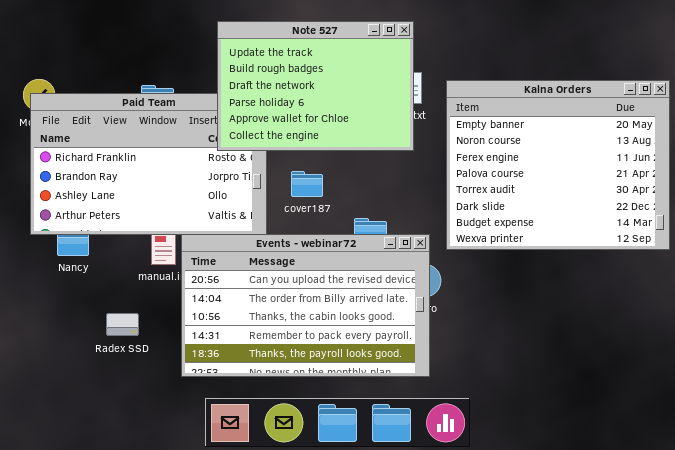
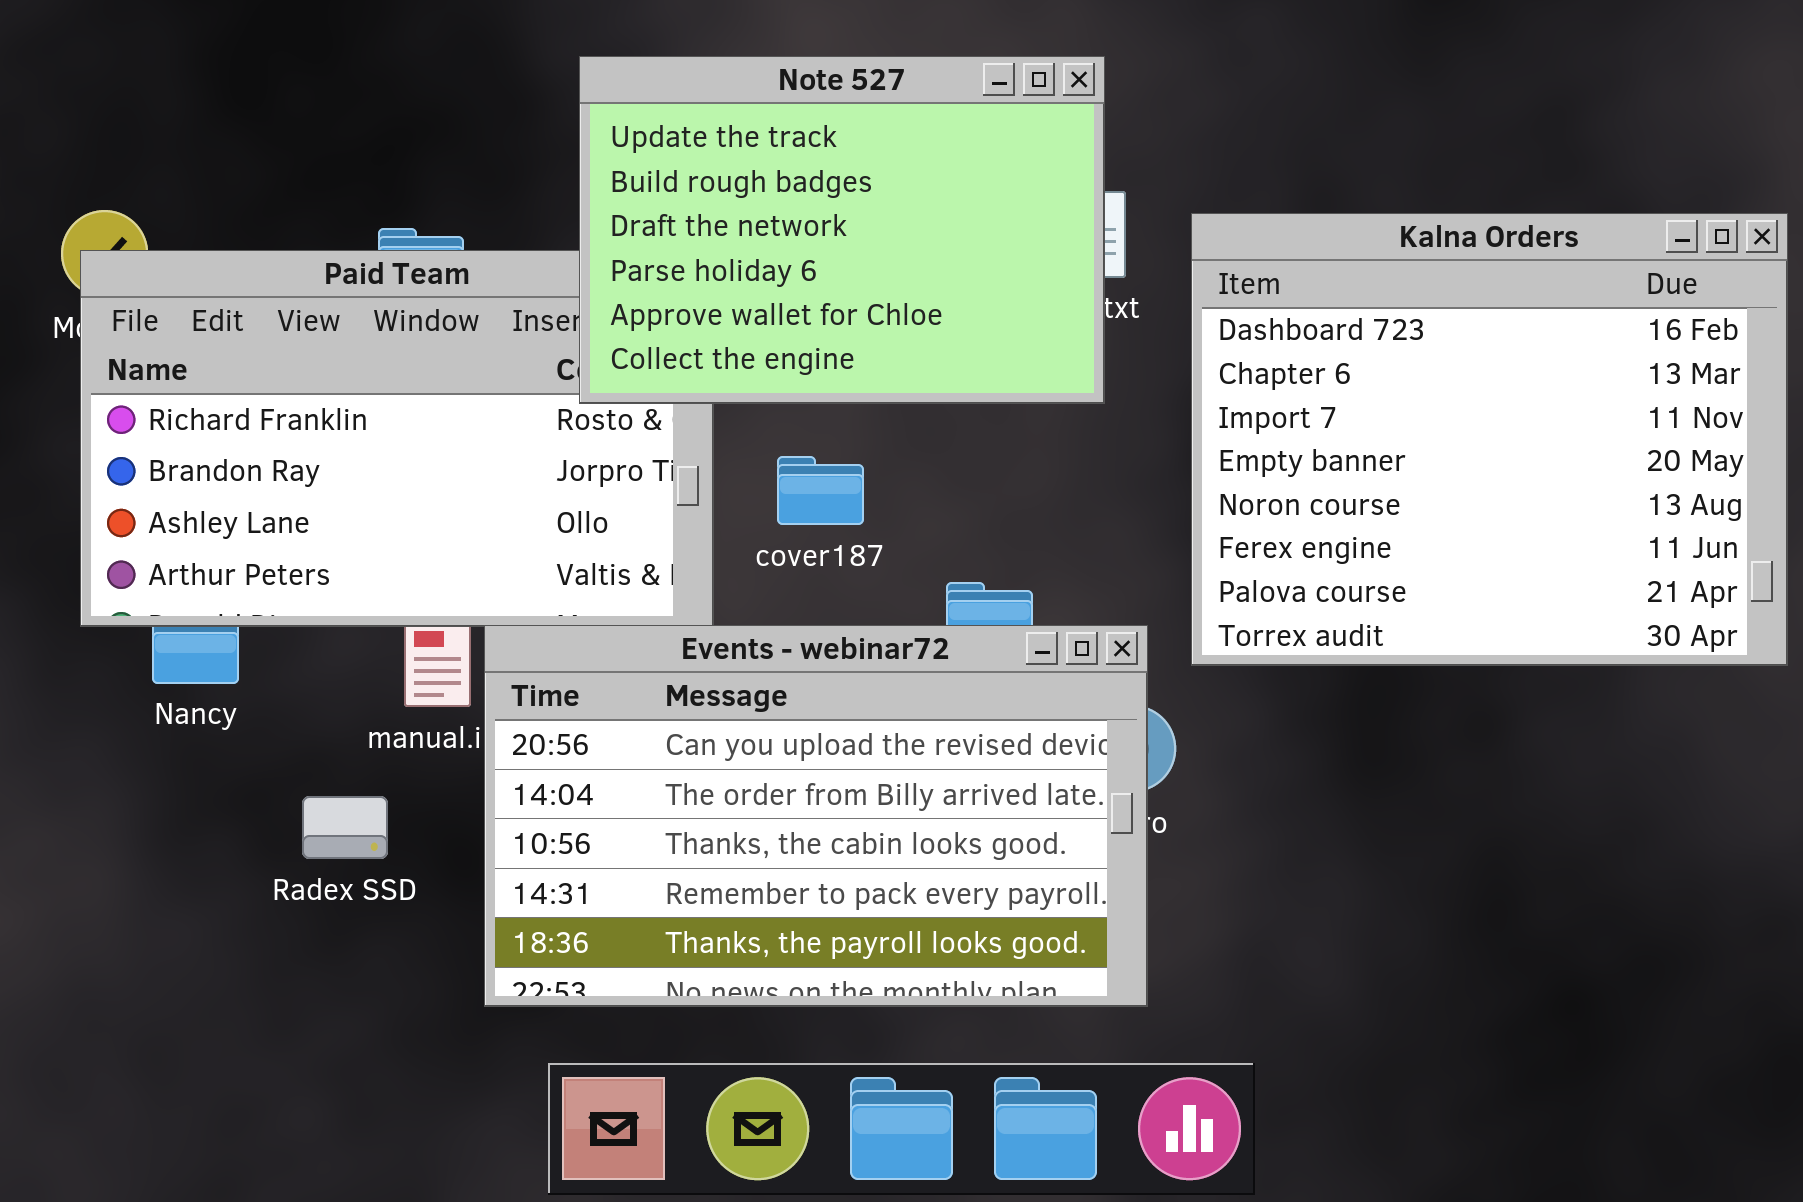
Kalna Orders: [446,80,670,250] -> [1191,213,1788,666], scrolled up 3 rows
Radex SSD: [106,313,139,336] -> [302,796,388,859], moved

